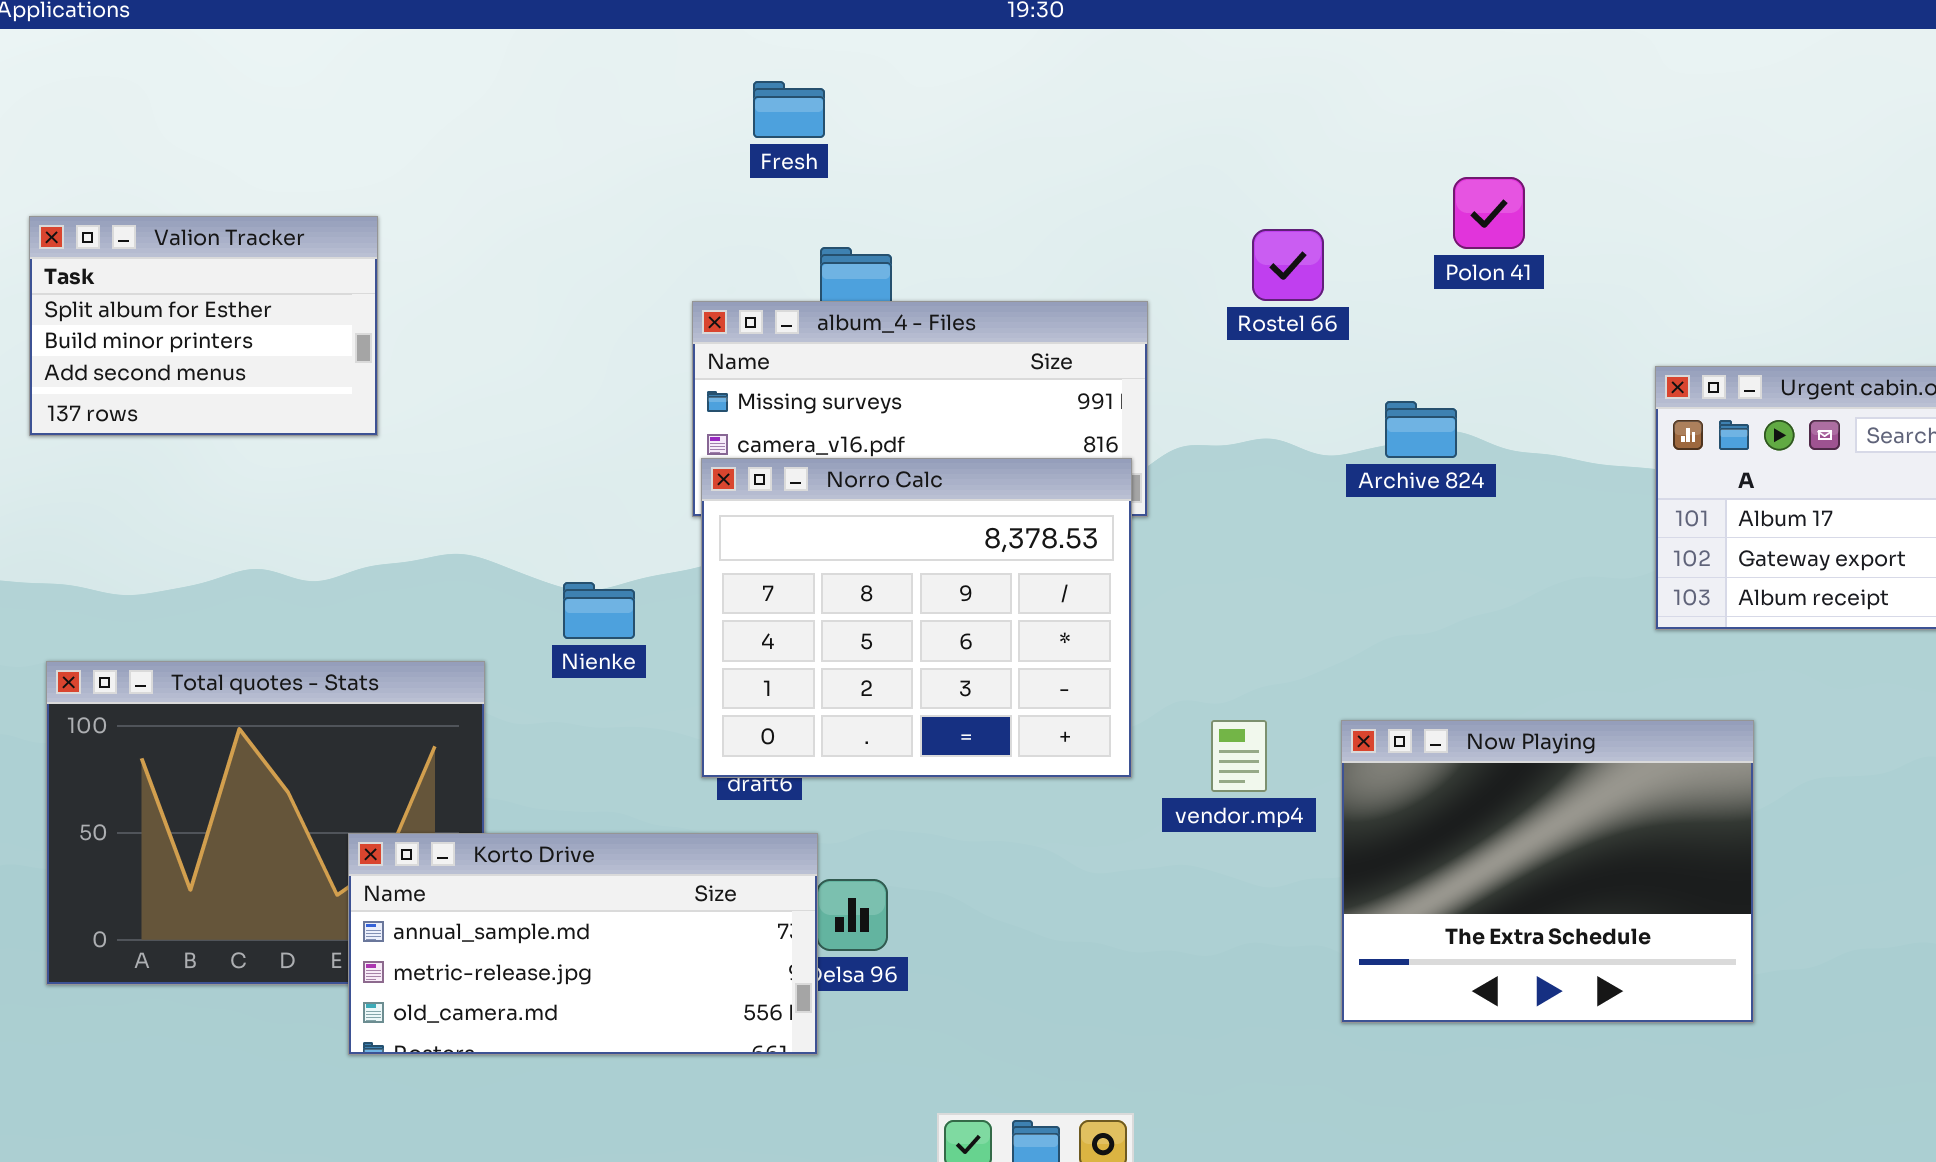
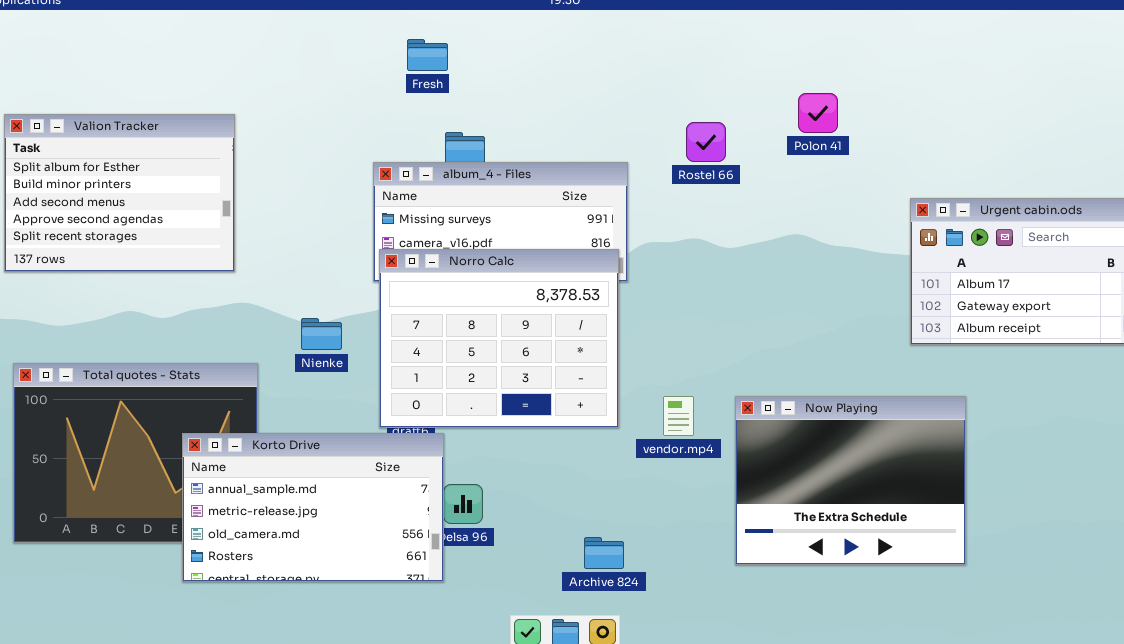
Valion Tracker: [29,216,378,436] -> [4,114,235,272], resized
Archive 824: [1385,401,1457,458] -> [584,537,624,569], moved
Korto Drive: [348,833,818,1055] -> [182,433,444,582], resized

